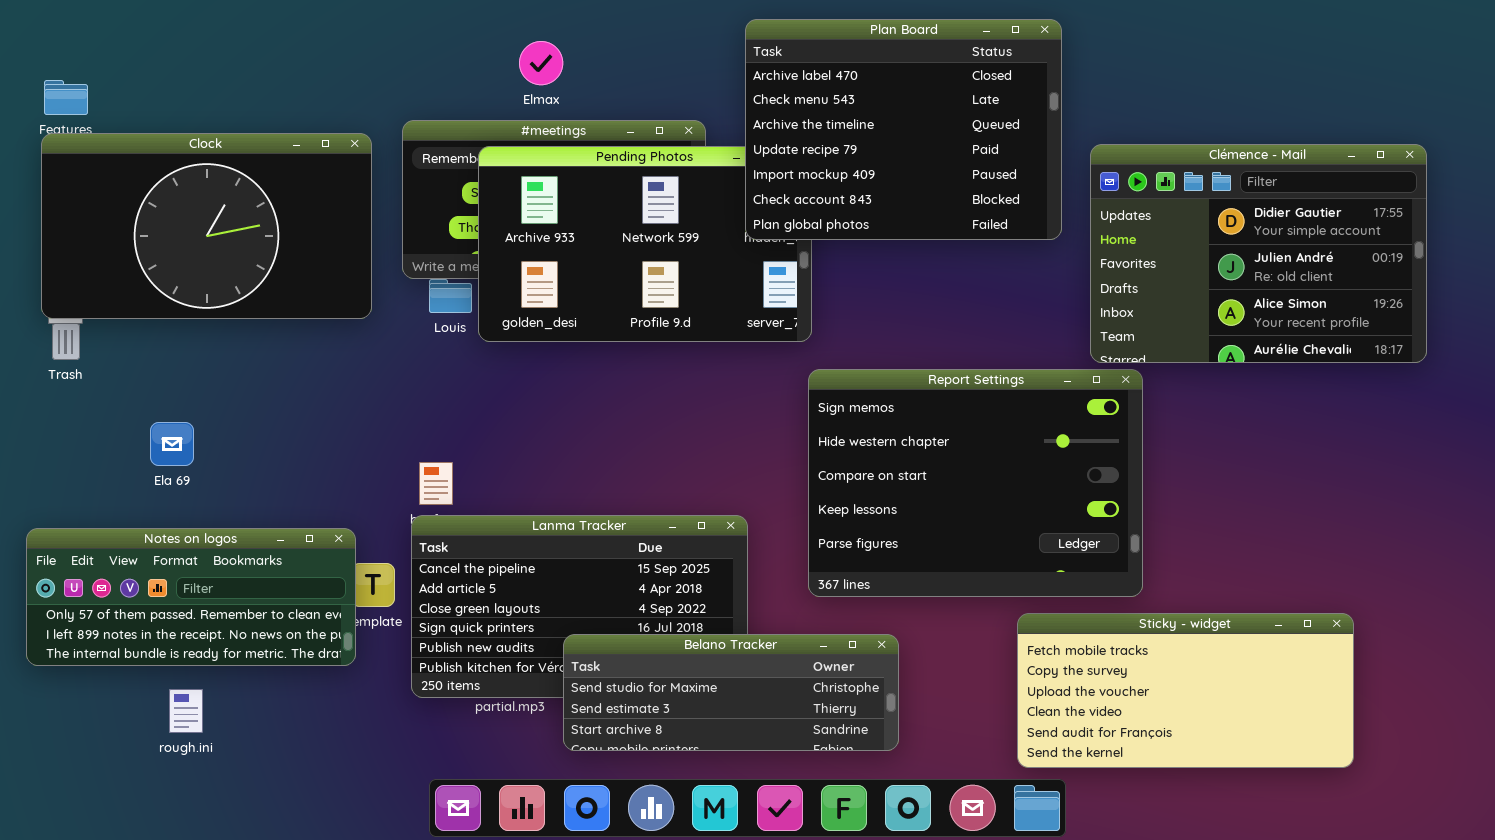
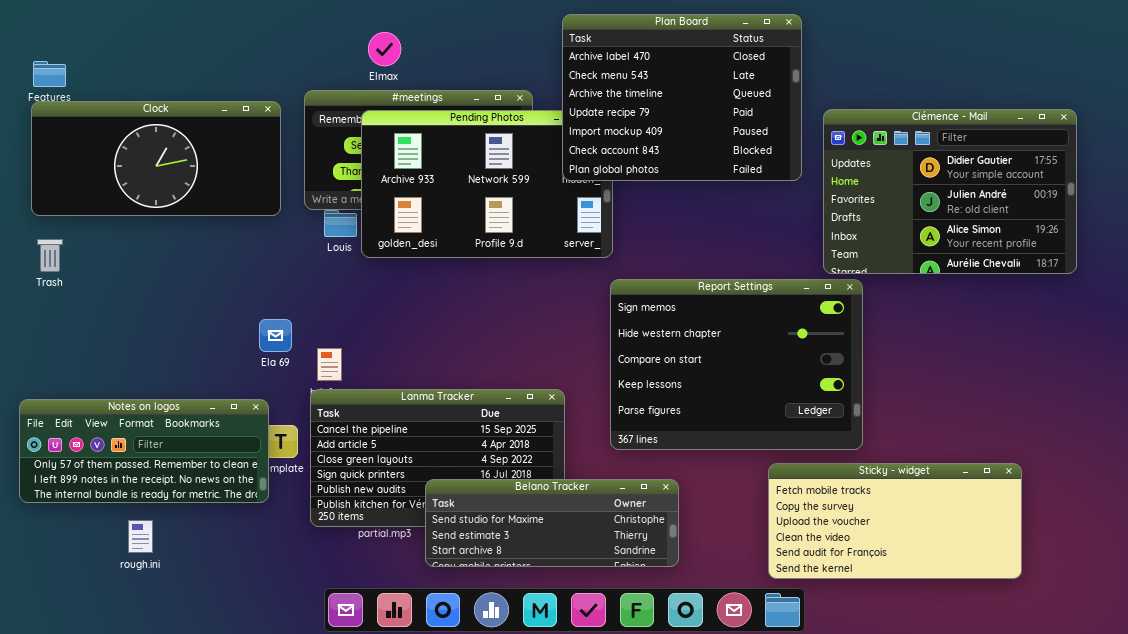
Elmax: [519,41,563,85] -> [368,32,401,66], moved
Clock: [41,133,372,319] -> [31,101,281,216], resized
Ela 69: [150,422,194,466] -> [259,319,292,352], moved

